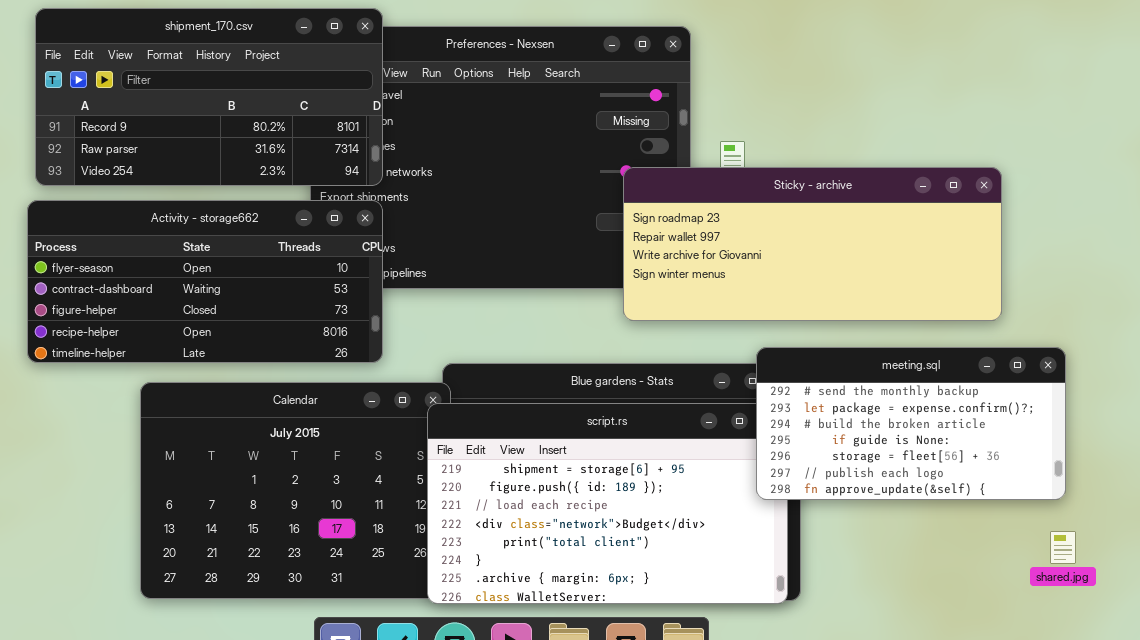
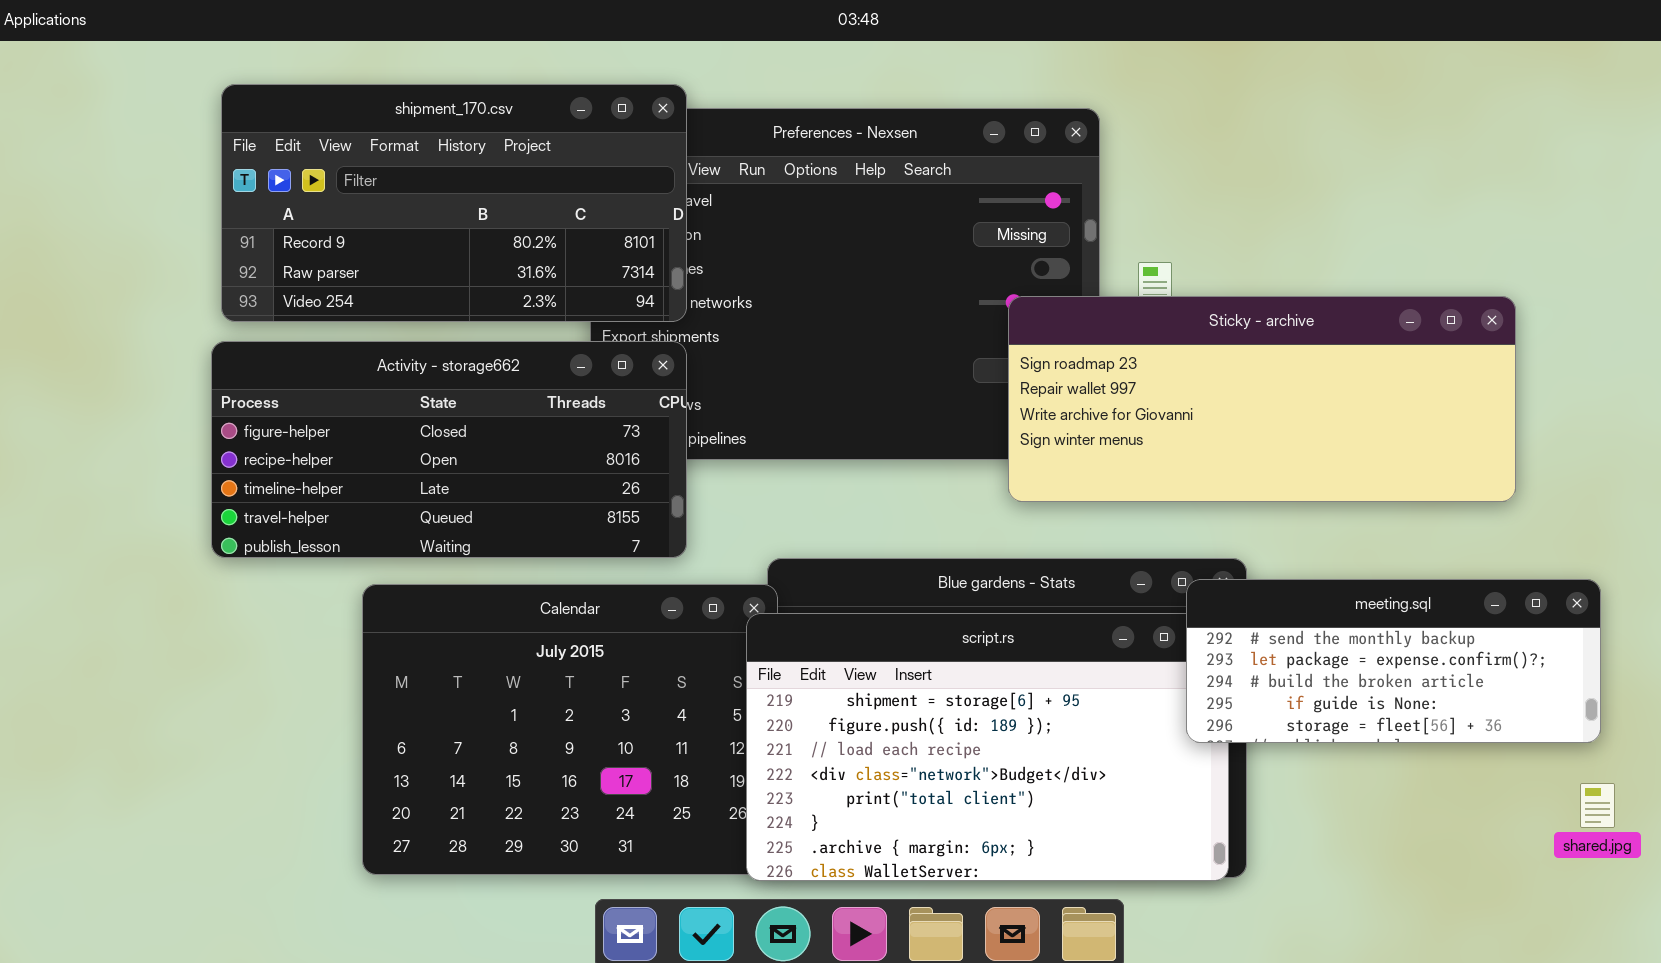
Activity - storage662: [27,200,383,363] -> [211,341,687,558], scrolled down 2 rows
meeting.sql: [756,347,1066,500] -> [1186,579,1601,743], resized

